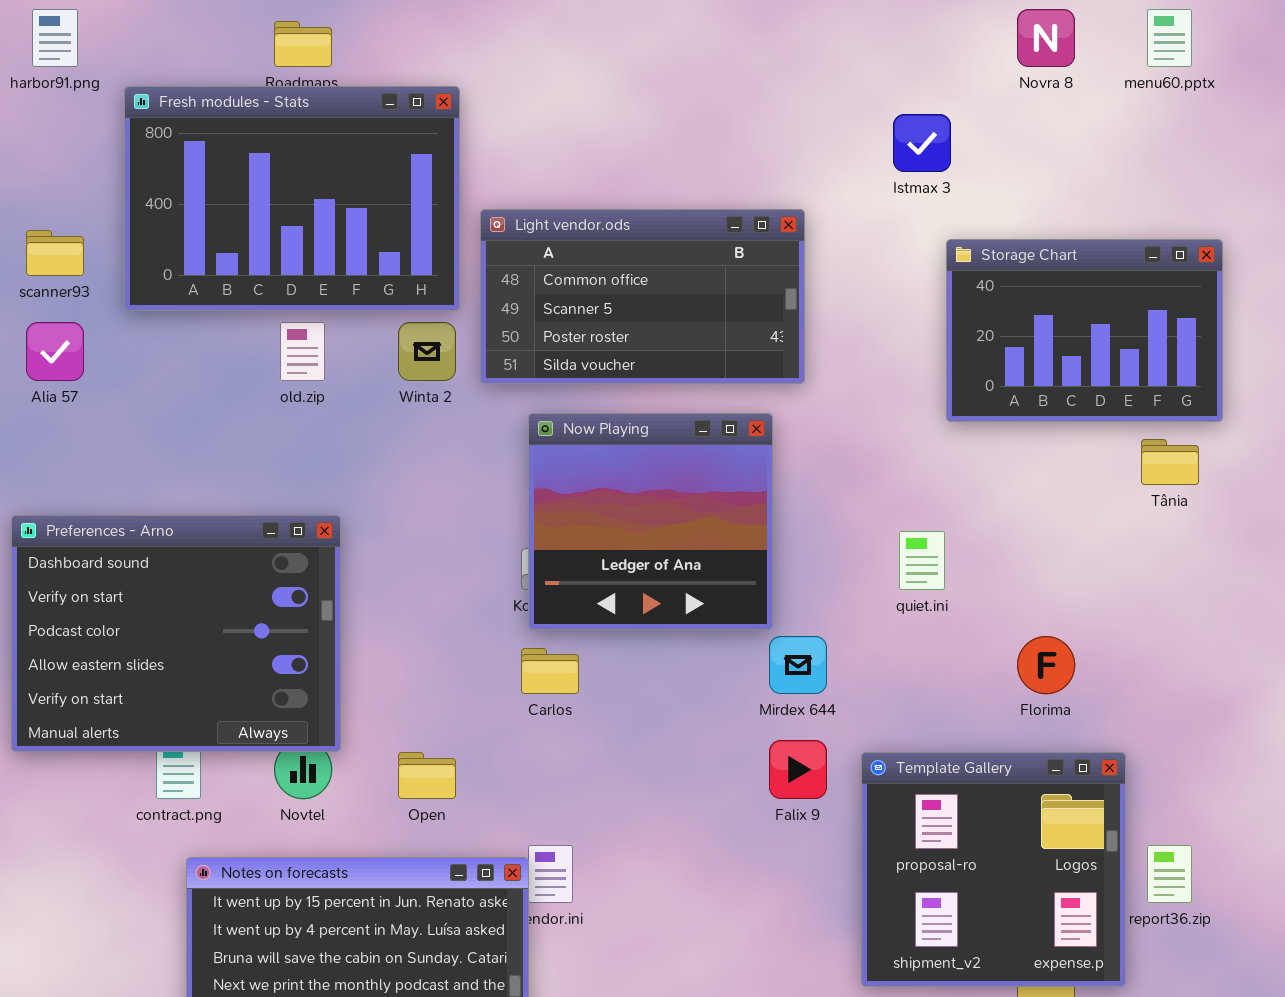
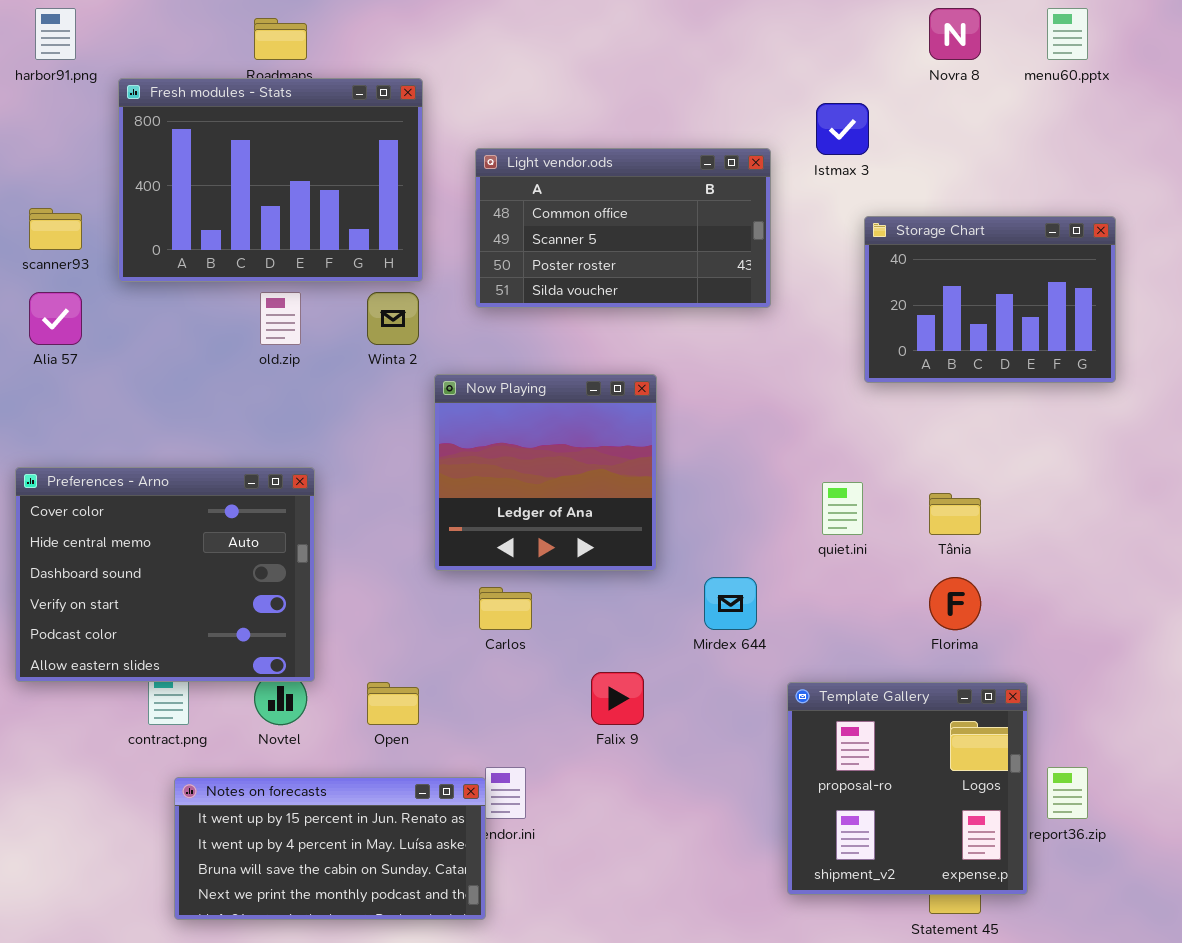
Light vendor.ods: [480,209,805,384] -> [475,148,771,308], moved
Now Playing: [528,413,773,630] -> [434,374,657,571], moved
Tânia: [1141,439,1199,485] -> [929,493,981,535], moved
Preferences - Arno: [11,515,341,752] -> [15,467,315,682], scrolled up 2 rows
Falix 9: [769,740,827,799] -> [591,672,644,725], moved

